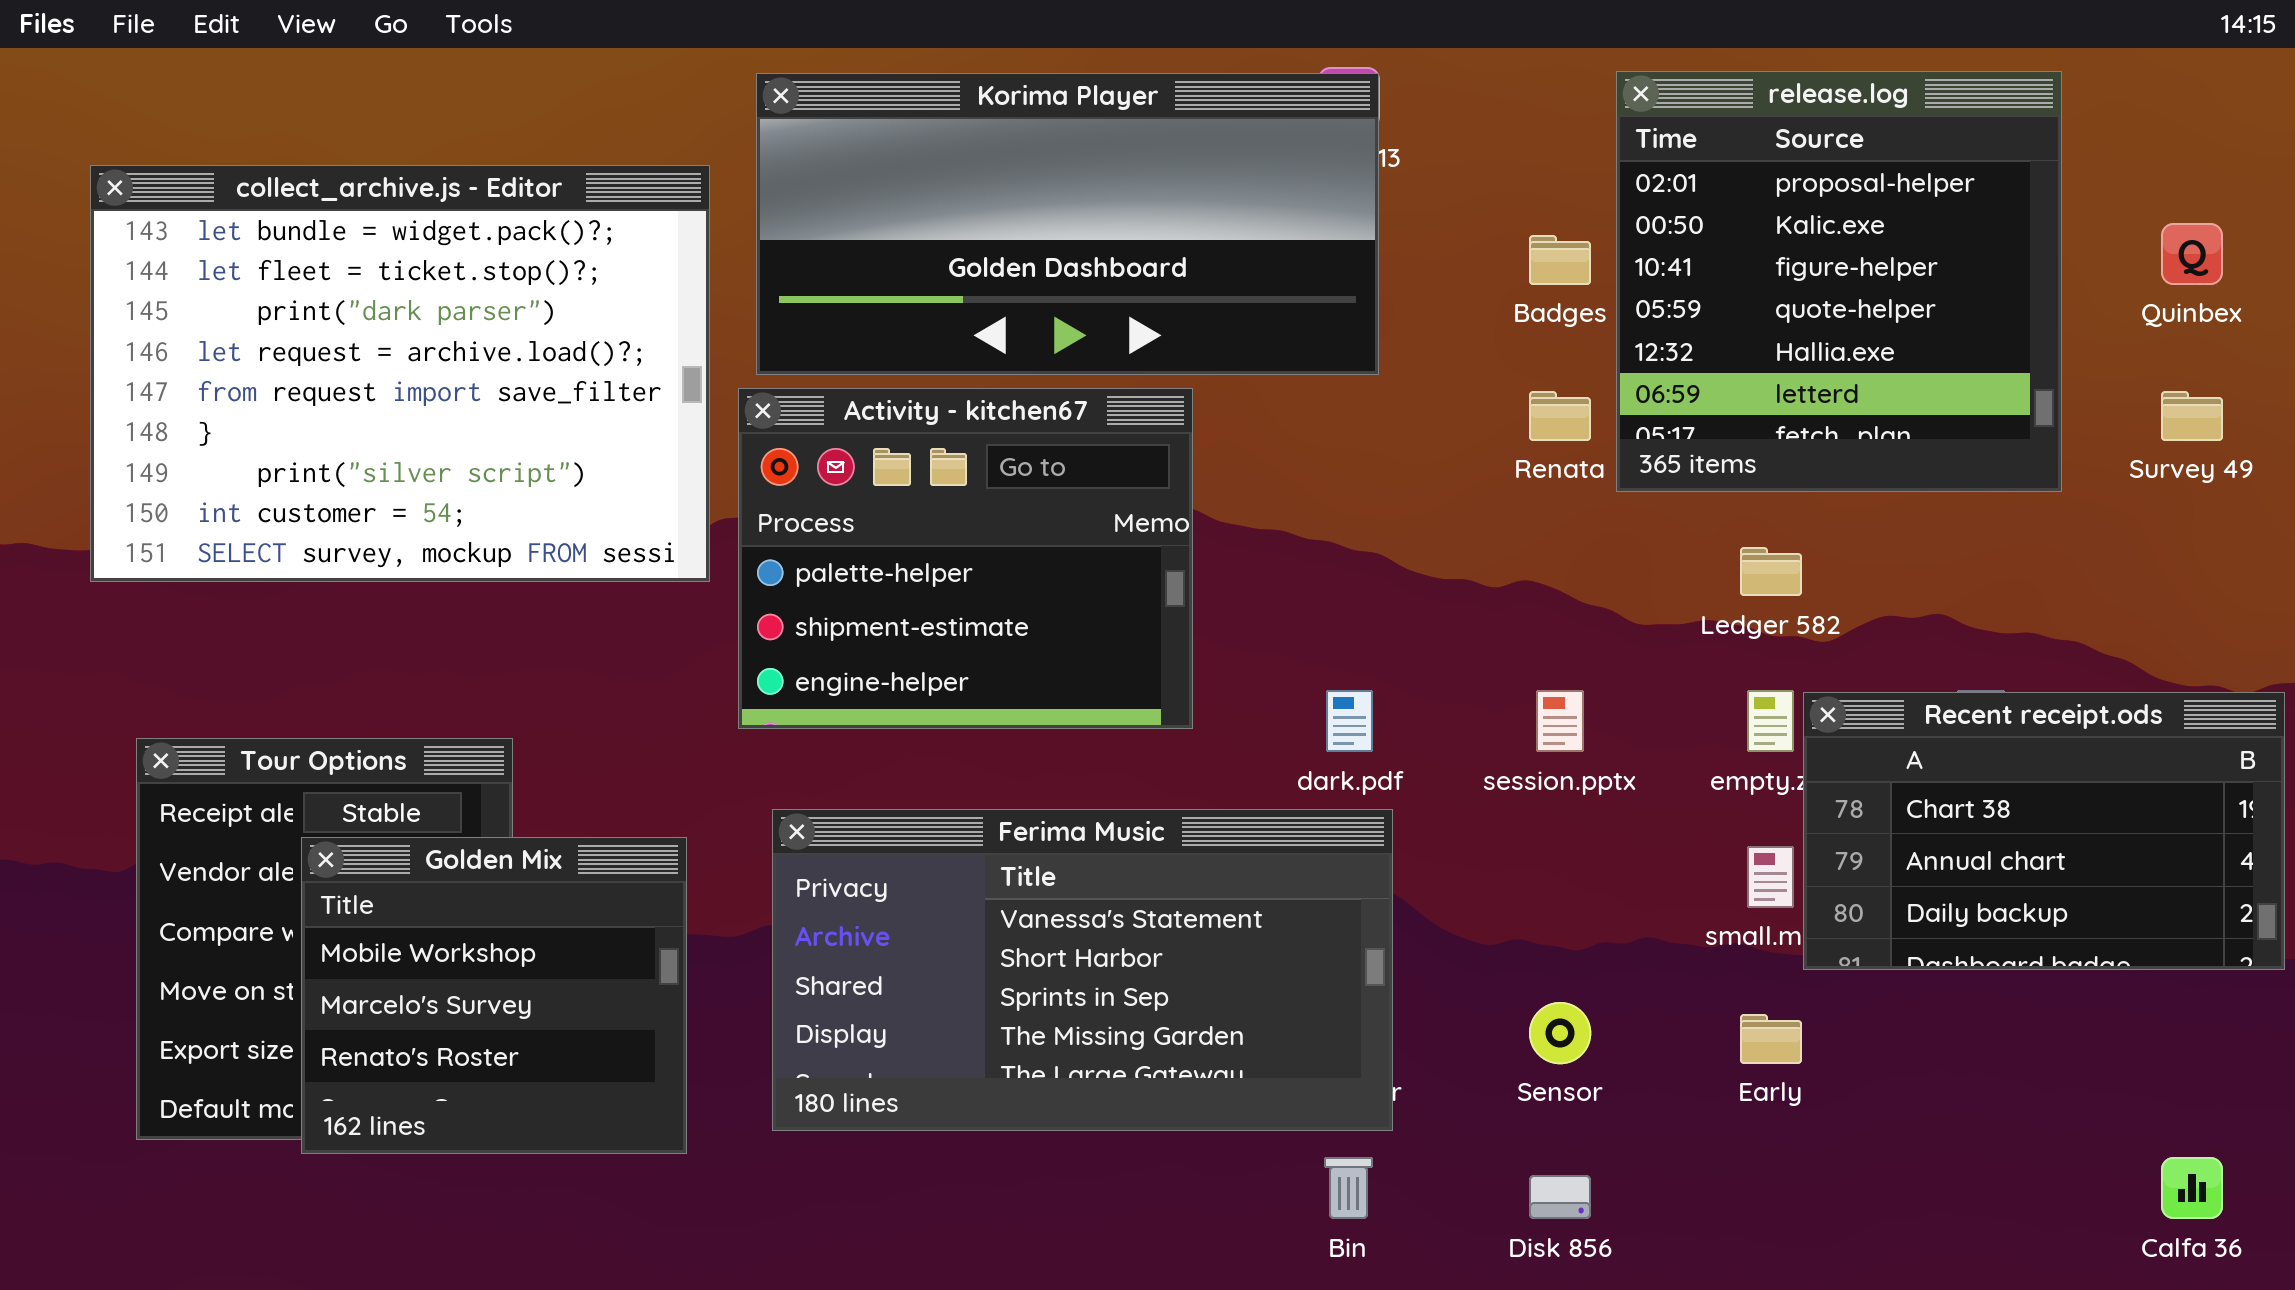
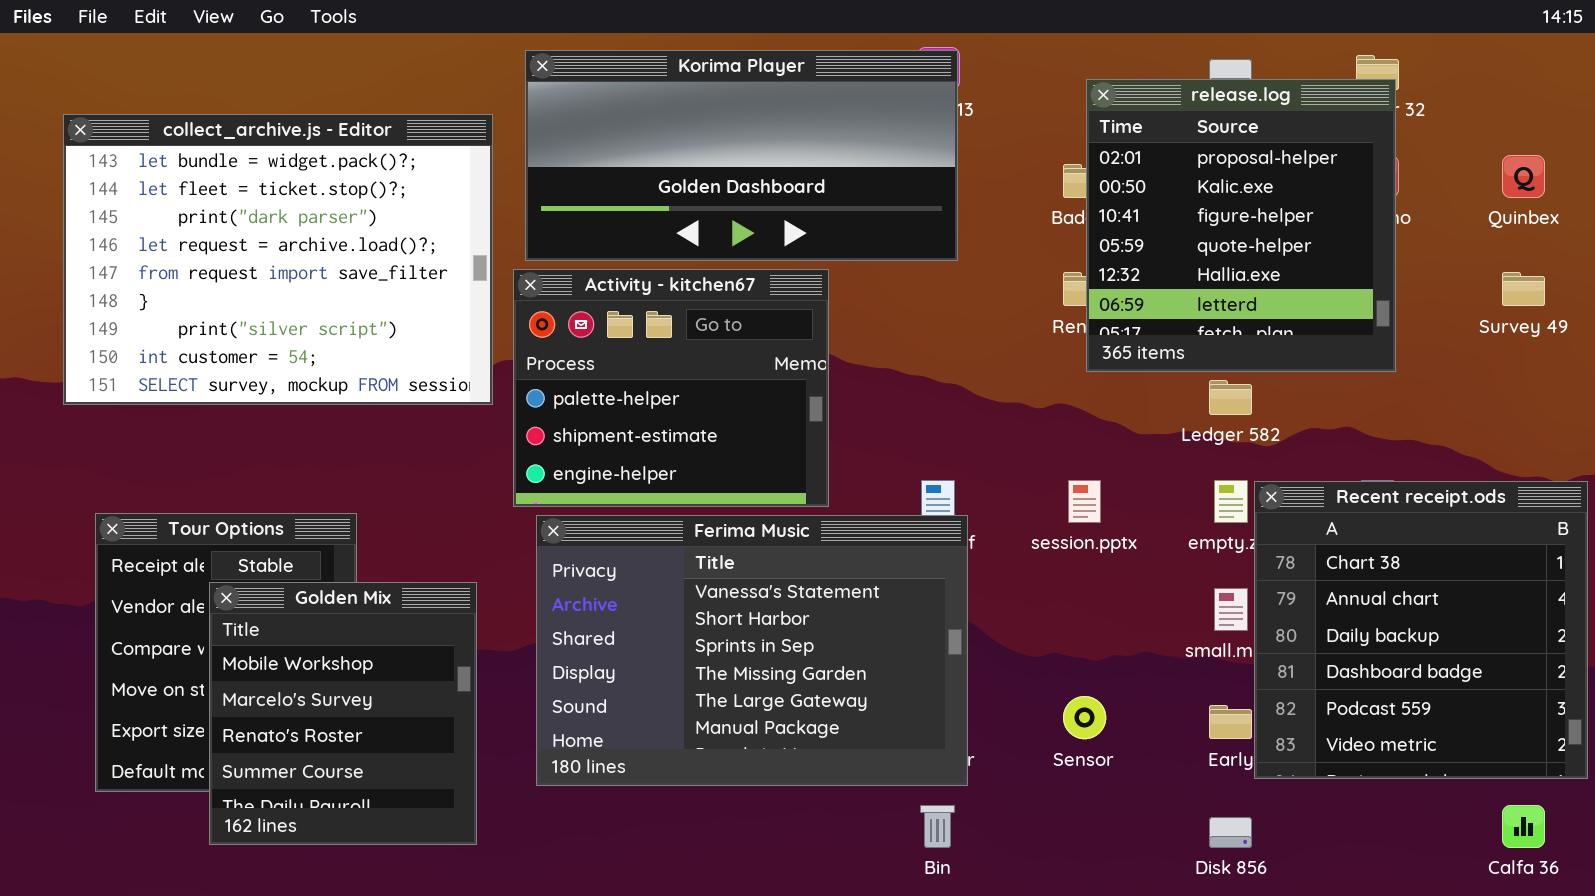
release.log: [1616,71,2062,492] -> [1086,79,1396,372], moved
Recent receipt.ods: [1803,692,2285,970] -> [1254,481,1588,779], resized
Ferima Music: [772,809,1393,1131] -> [536,515,968,786], resized
Golden Mix: [301,837,687,1154] -> [209,582,477,845], resized
Disk 856: [1529,1175,1591,1219] -> [1209,817,1252,848], moved

